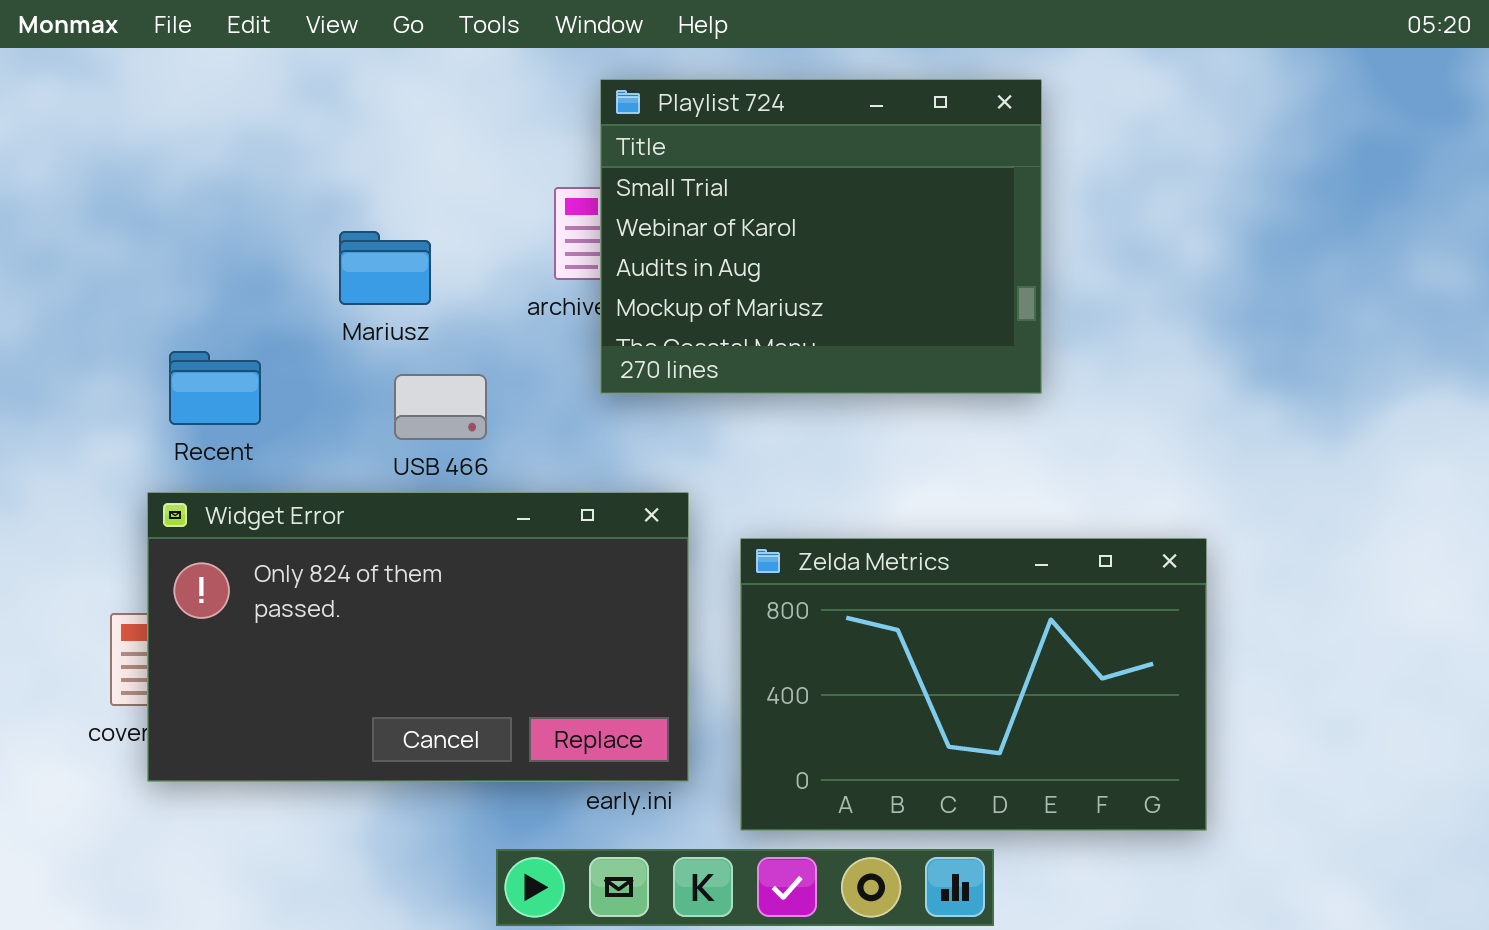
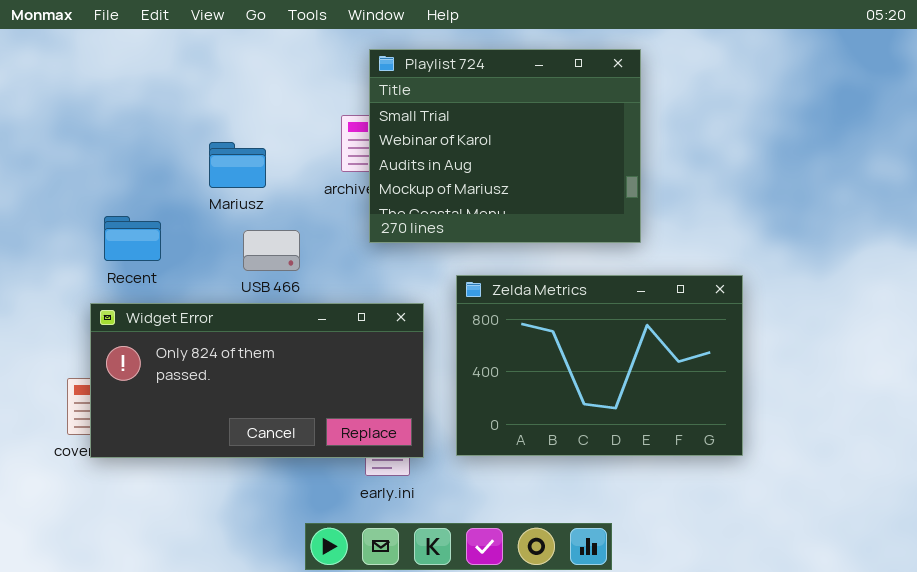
Widget Error: [147,492,689,782] -> [90,303,424,458], resized
Zelda Metrics: [740,538,1207,831] -> [456,275,743,456], moved

